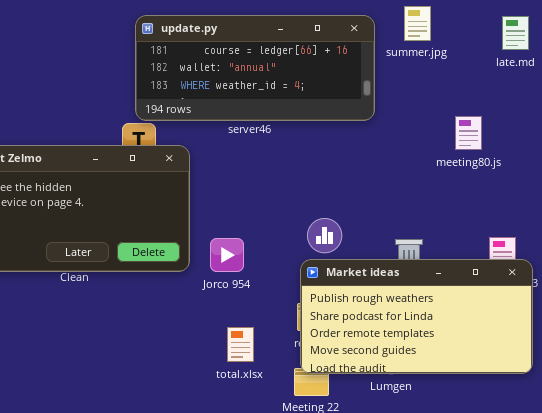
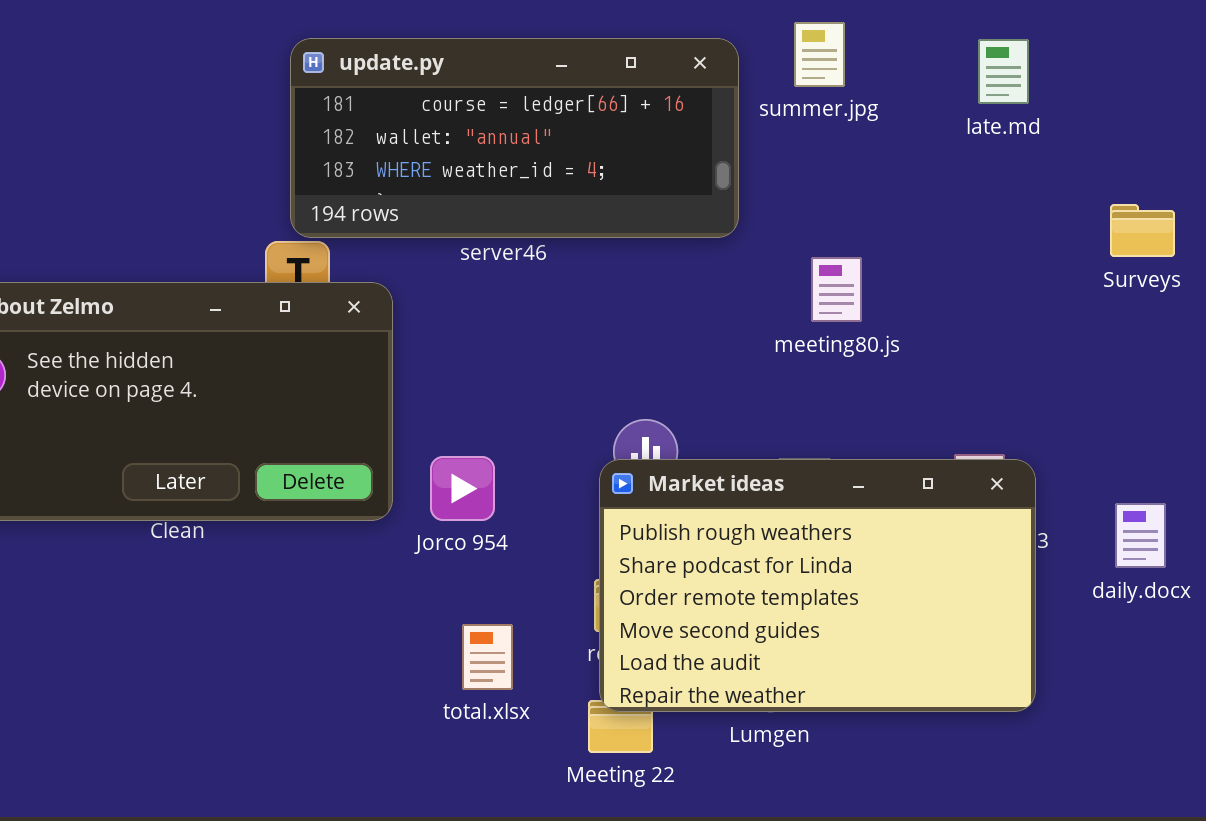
meeting80.js: [455,116,482,150] -> [811,257,862,322], moved
Market ideas: [300,259,533,374] -> [599,459,1036,712], resized

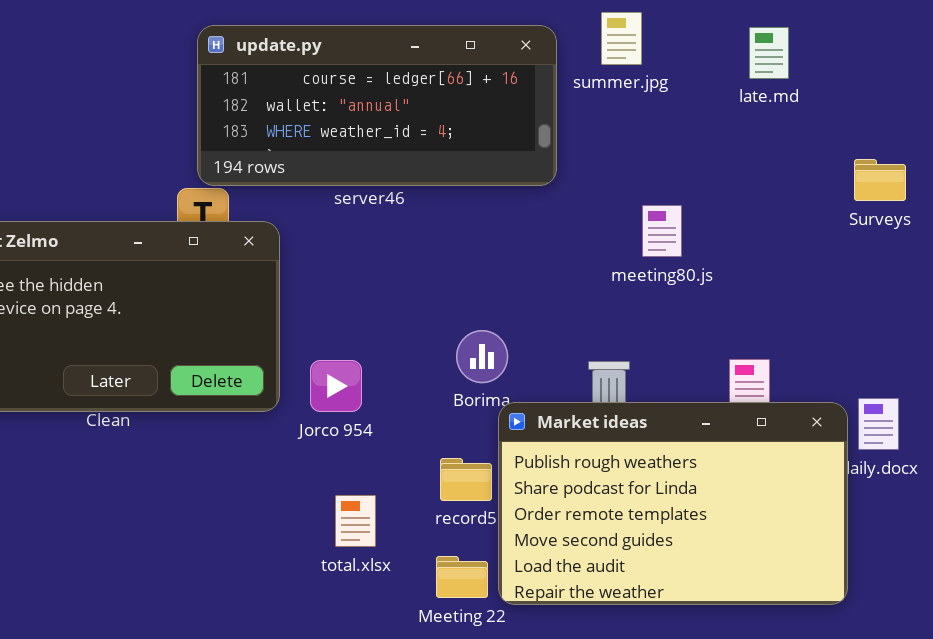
meeting80.js: [811,257,862,322] -> [642,205,682,257], moved
Market ideas: [599,459,1036,712] -> [498,402,848,605], moved

